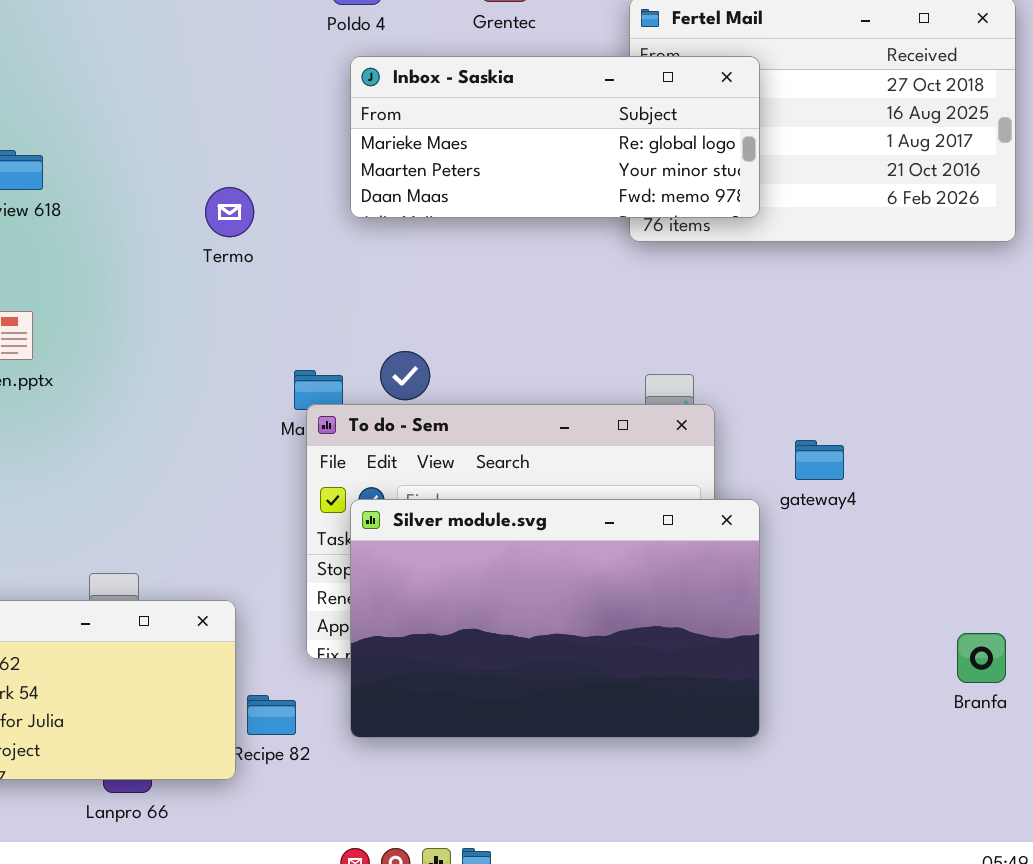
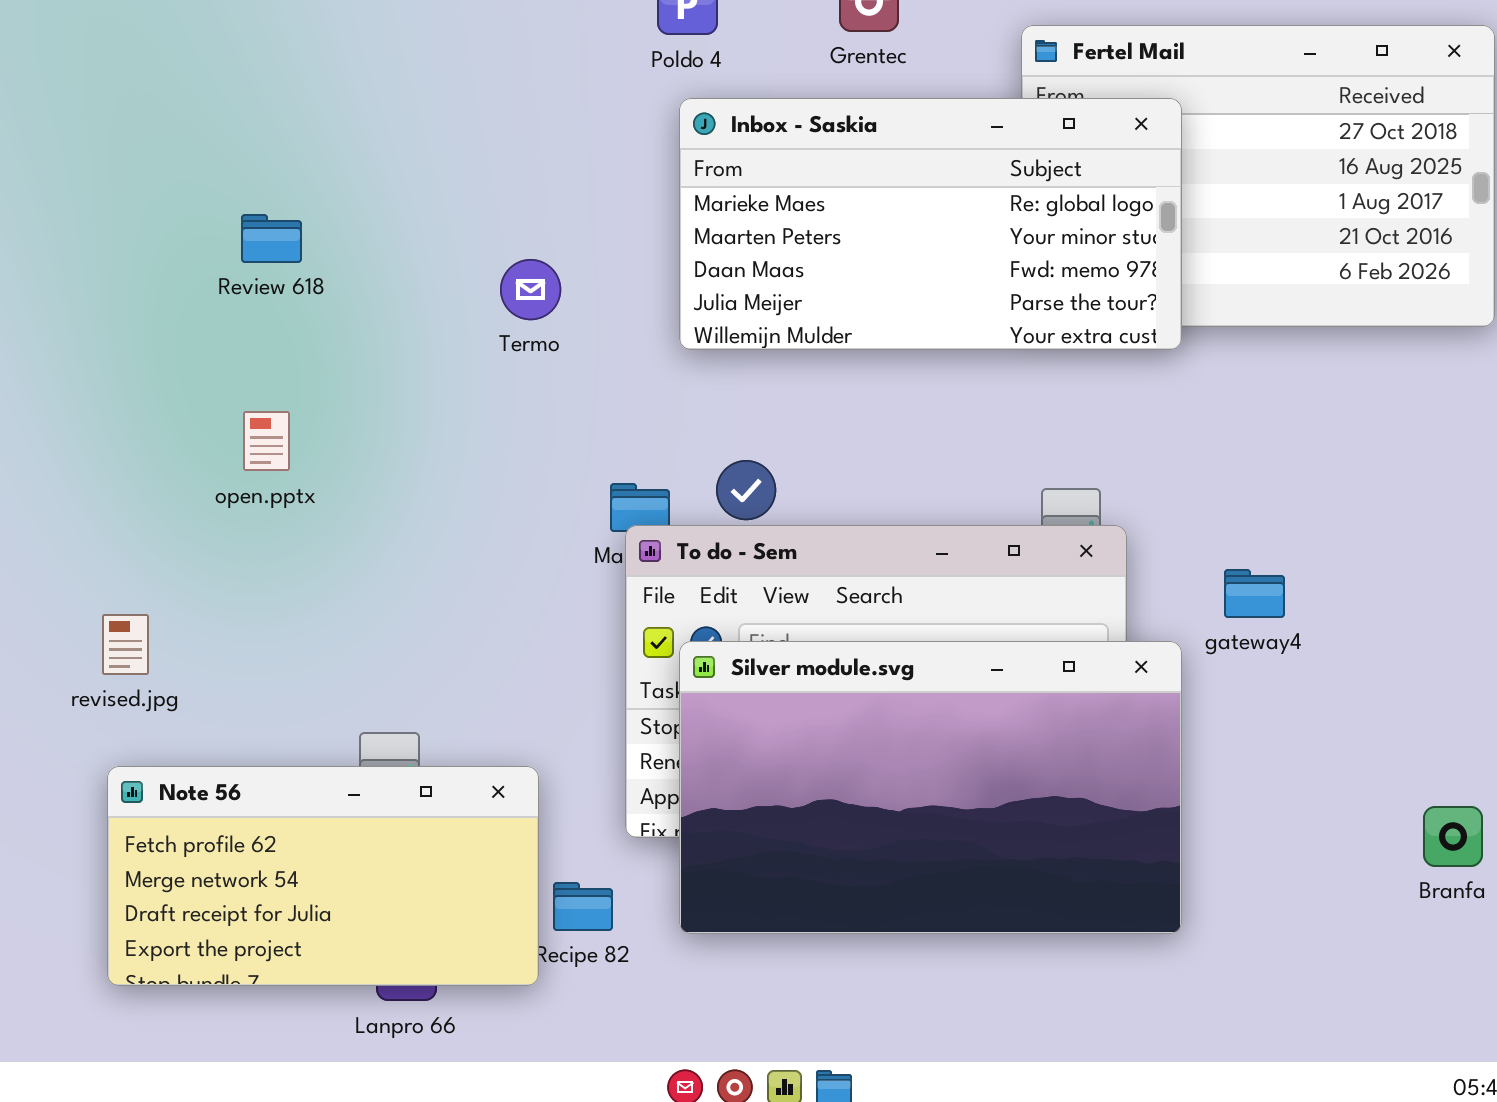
Inbox - Saskia: [350,56,760,218] -> [679,98,1182,350], resized

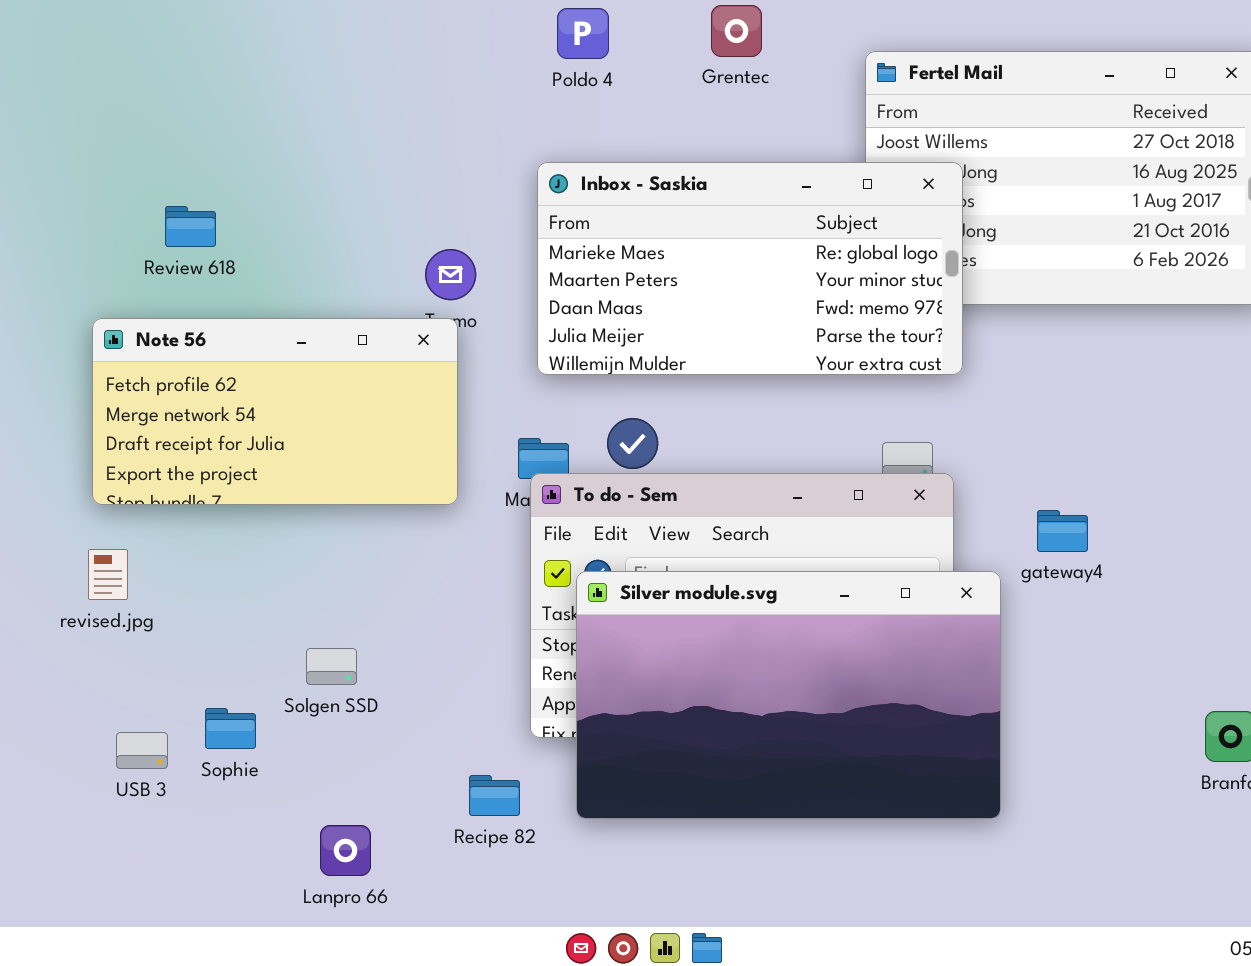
Inbox - Saskia: [679,98,1182,350] -> [537,162,963,375], moved
Review 618: [241,214,302,263] -> [165,206,216,247], moved
Note 56: [107,766,539,986] -> [92,318,458,505], moved

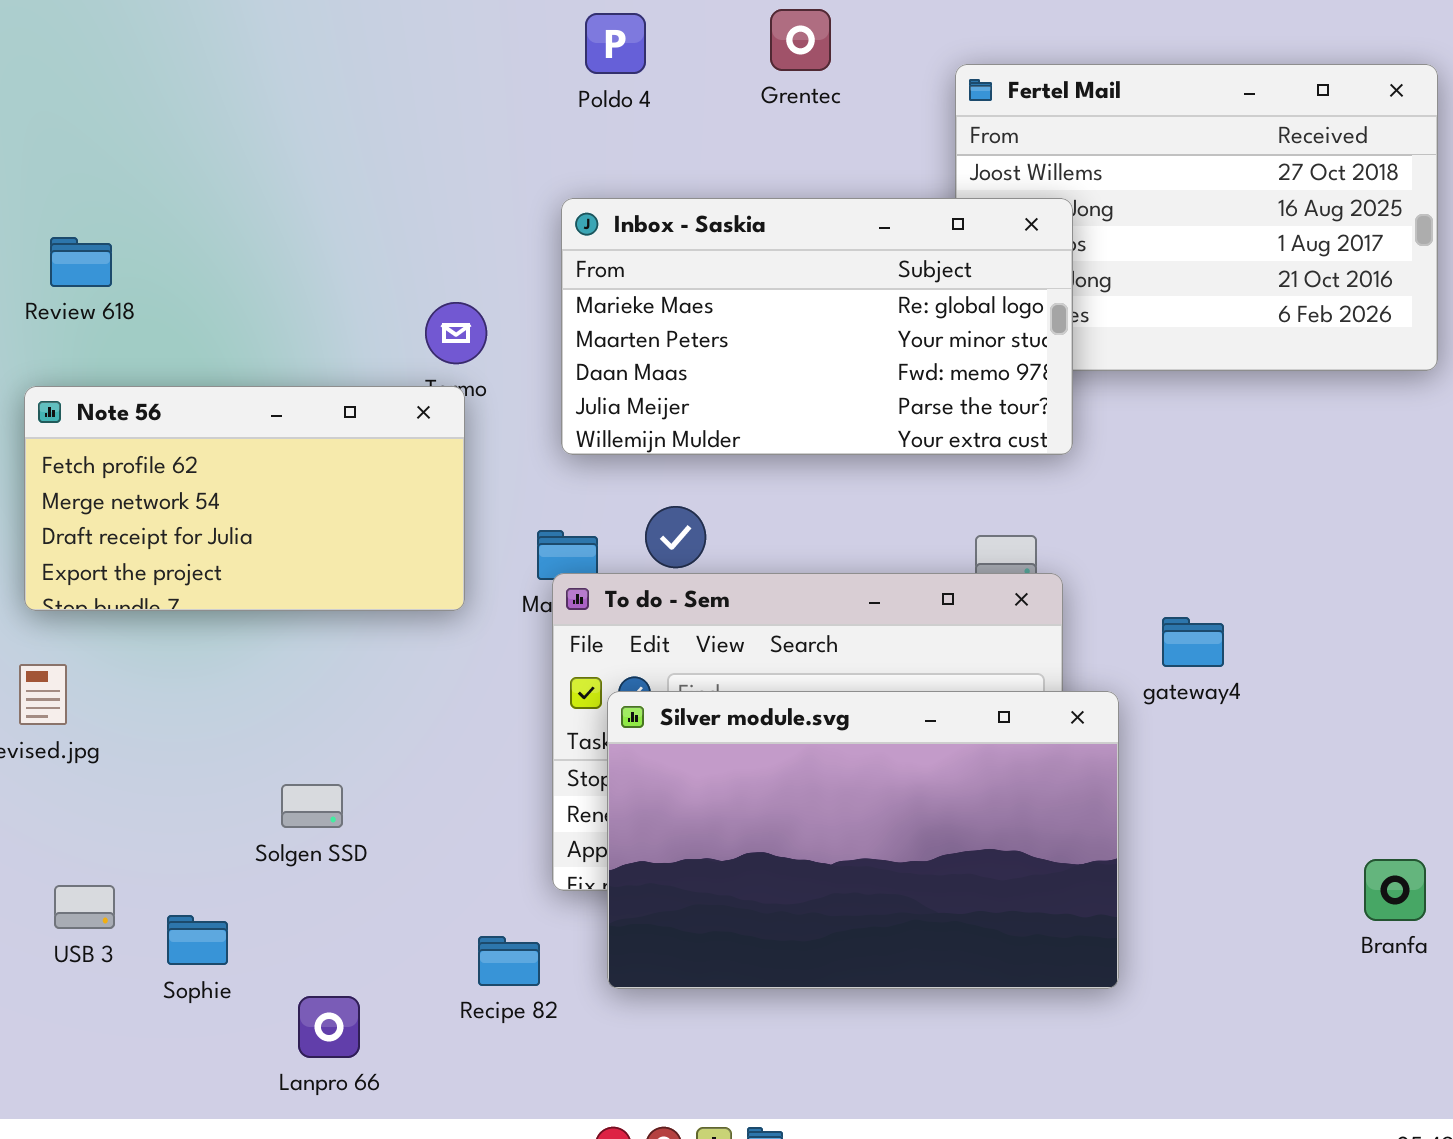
Review 618: [165,206,216,247] -> [50,237,112,287], moved
Sophie: [205,708,256,749] -> [167,915,228,965], moved

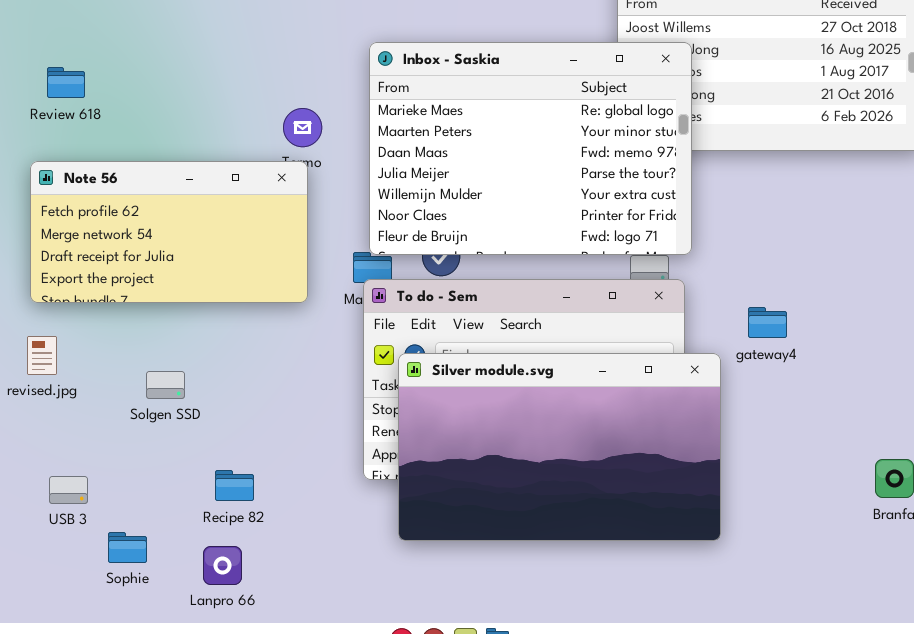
Inbox - Saskia: [561,198,1073,455] -> [369,42,692,255], resized
Solgen SSD: [281,784,343,828] -> [146,371,185,399], moved
Sophie: [167,915,228,965] -> [108,532,147,563], moved
Recipe 82: [478,936,540,986] -> [215,470,254,501], moved

